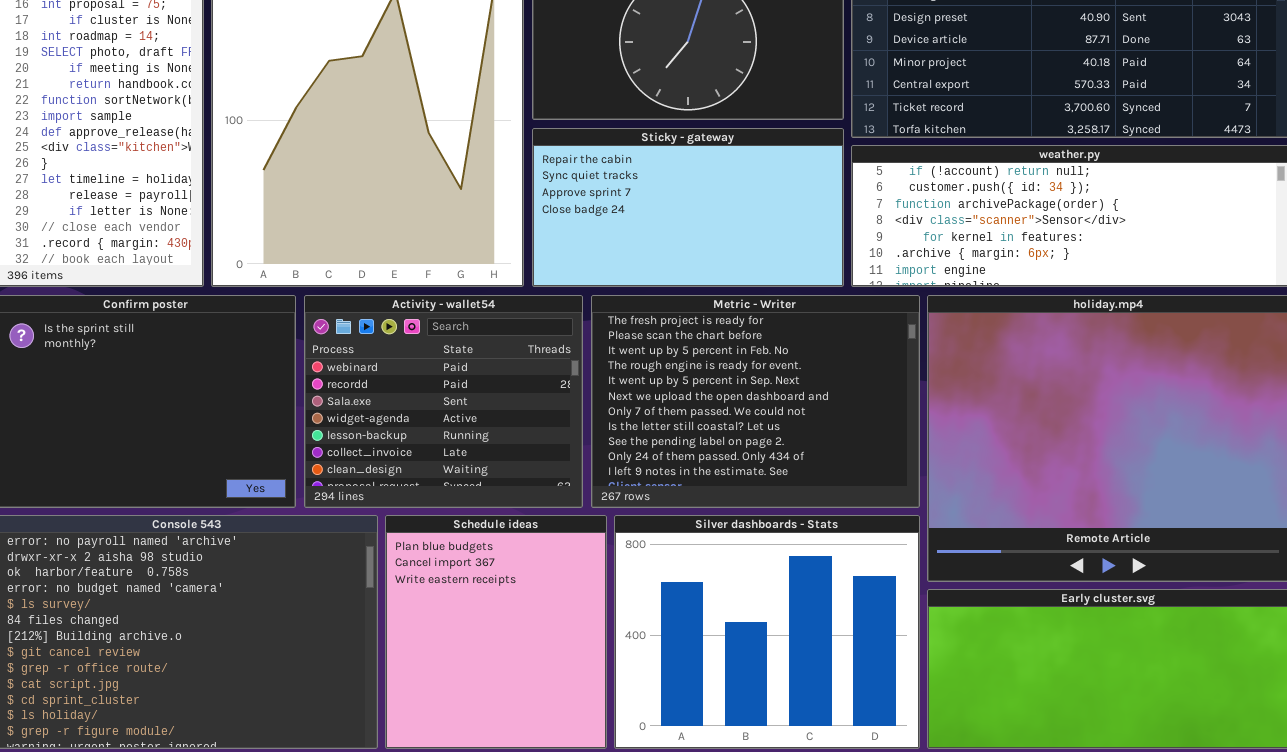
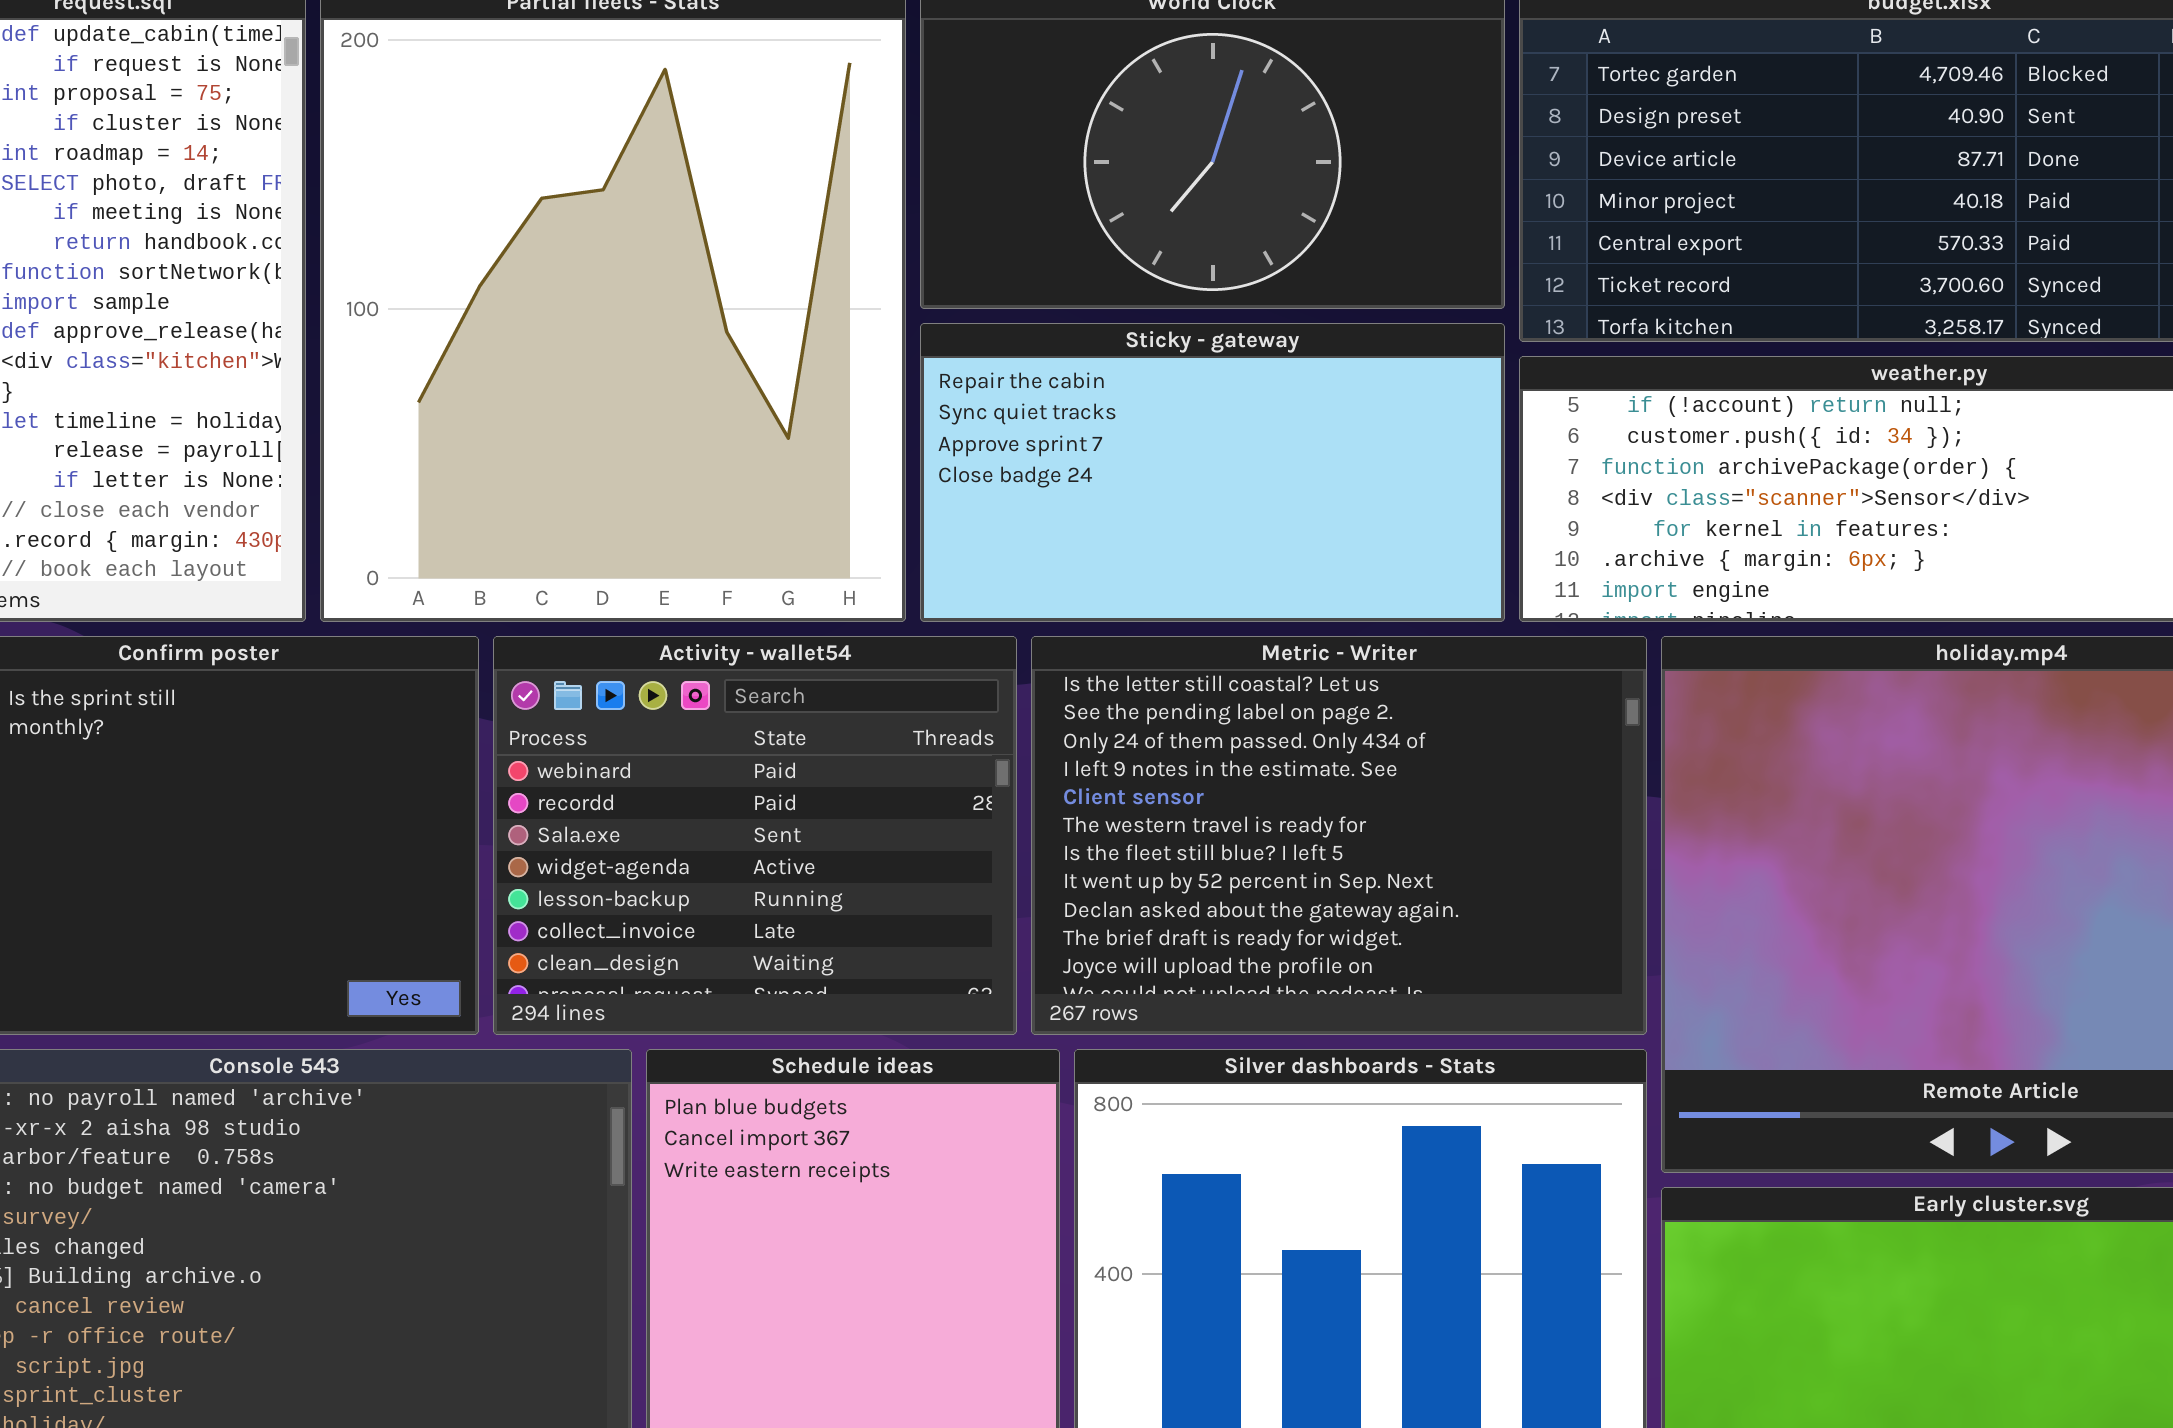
Metric - Writer: [591,295,920,508] -> [1031,636,1647,1035], scrolled down 7 rows

